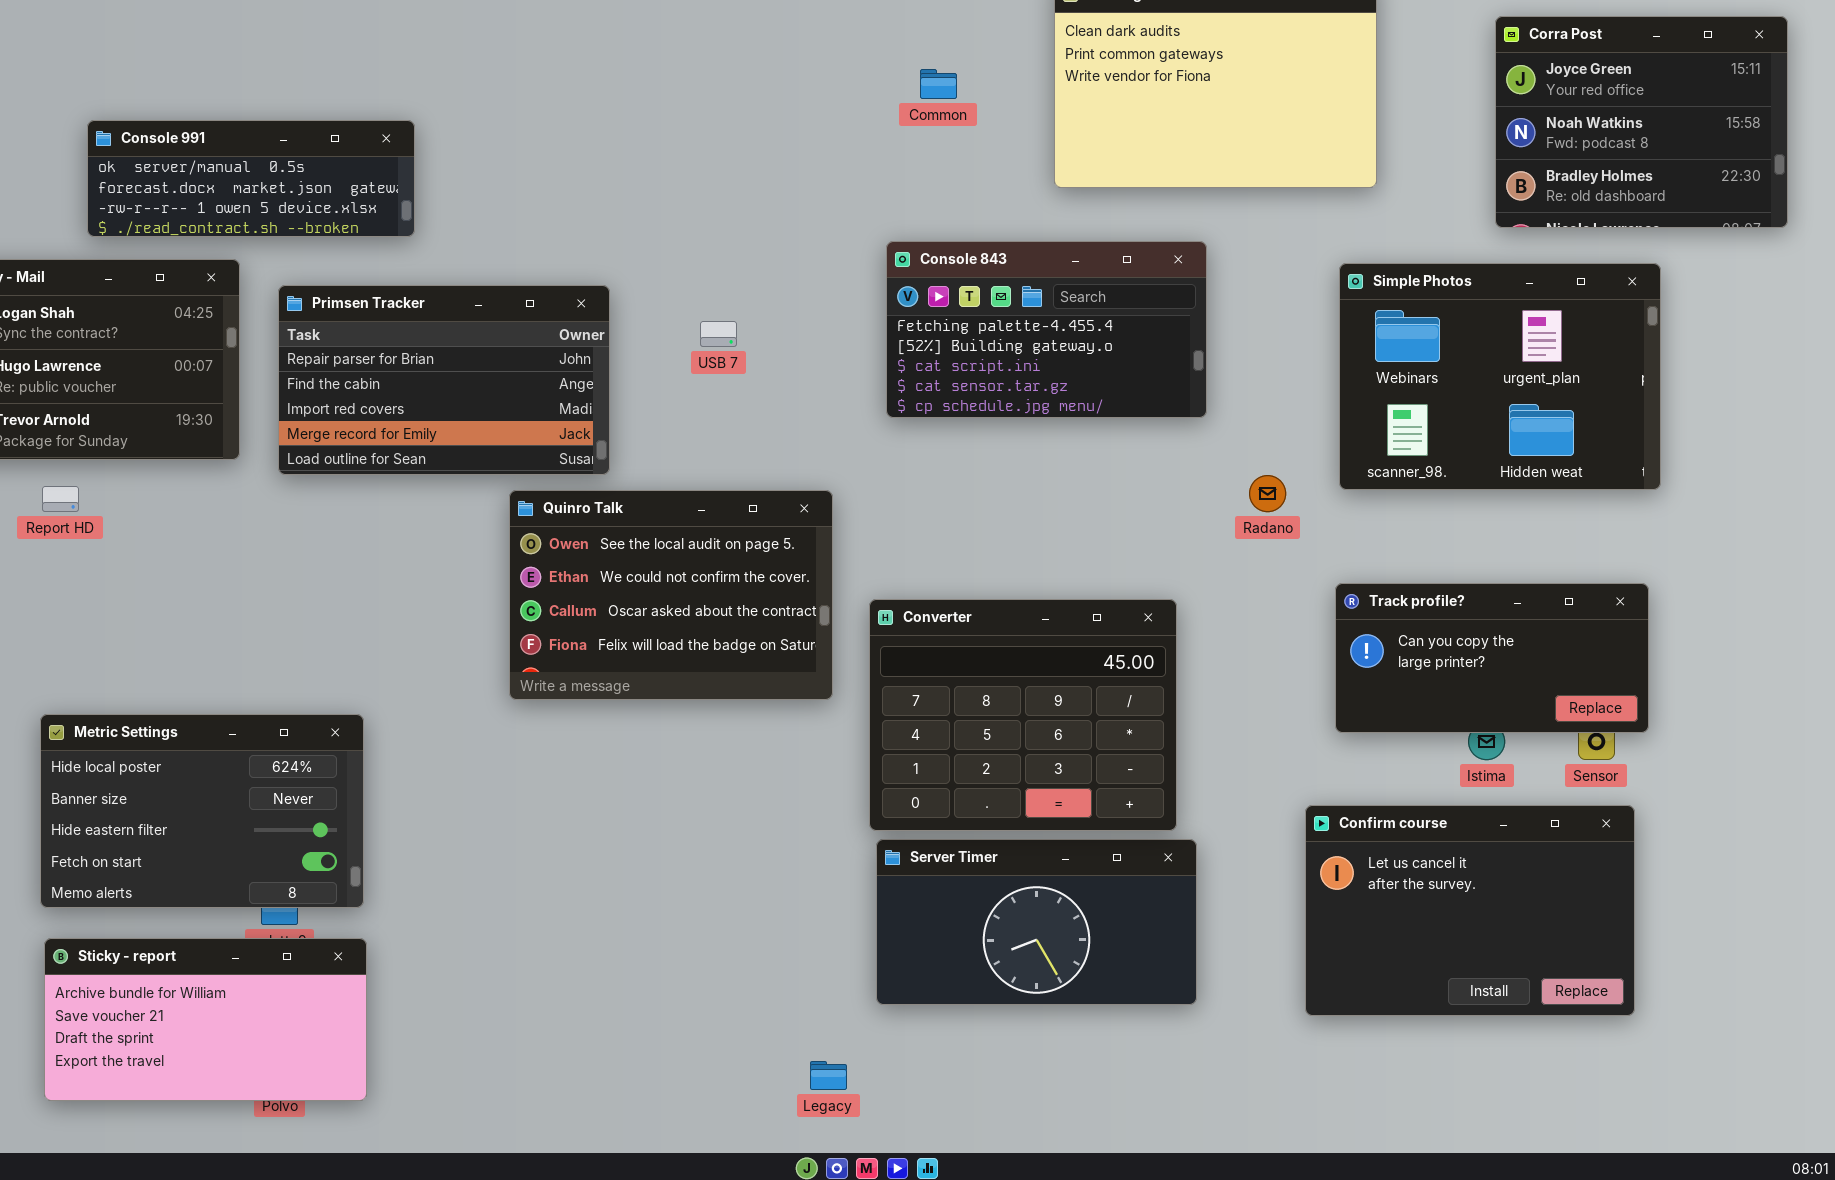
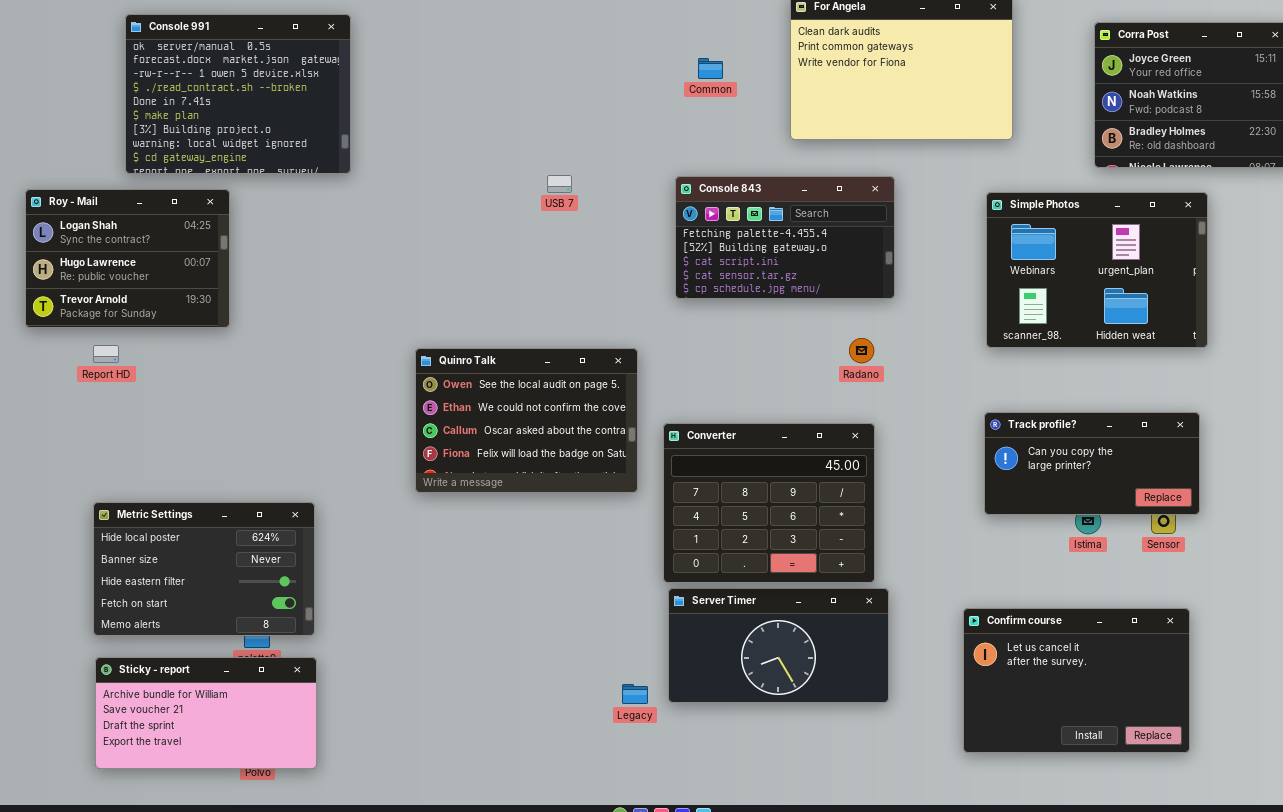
Console 991: [87,120,415,237] -> [125,14,351,174], resized
Primsen Tracker: [278,285,610,475] -> none, closed
USB 7: [700,321,737,347] -> [547,175,572,193], moved
Radano: [1249,475,1286,512] -> [849,338,874,363], moved
Confirm course: [1305,805,1635,1016] -> [963,608,1190,753], moved
Legacy: [810,1061,847,1090] -> [622,684,648,704], moved

